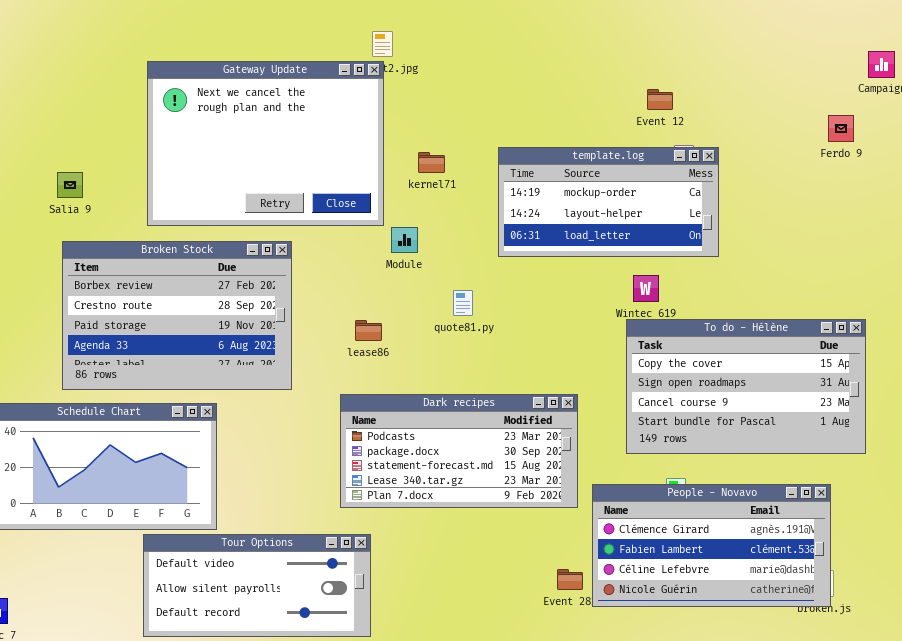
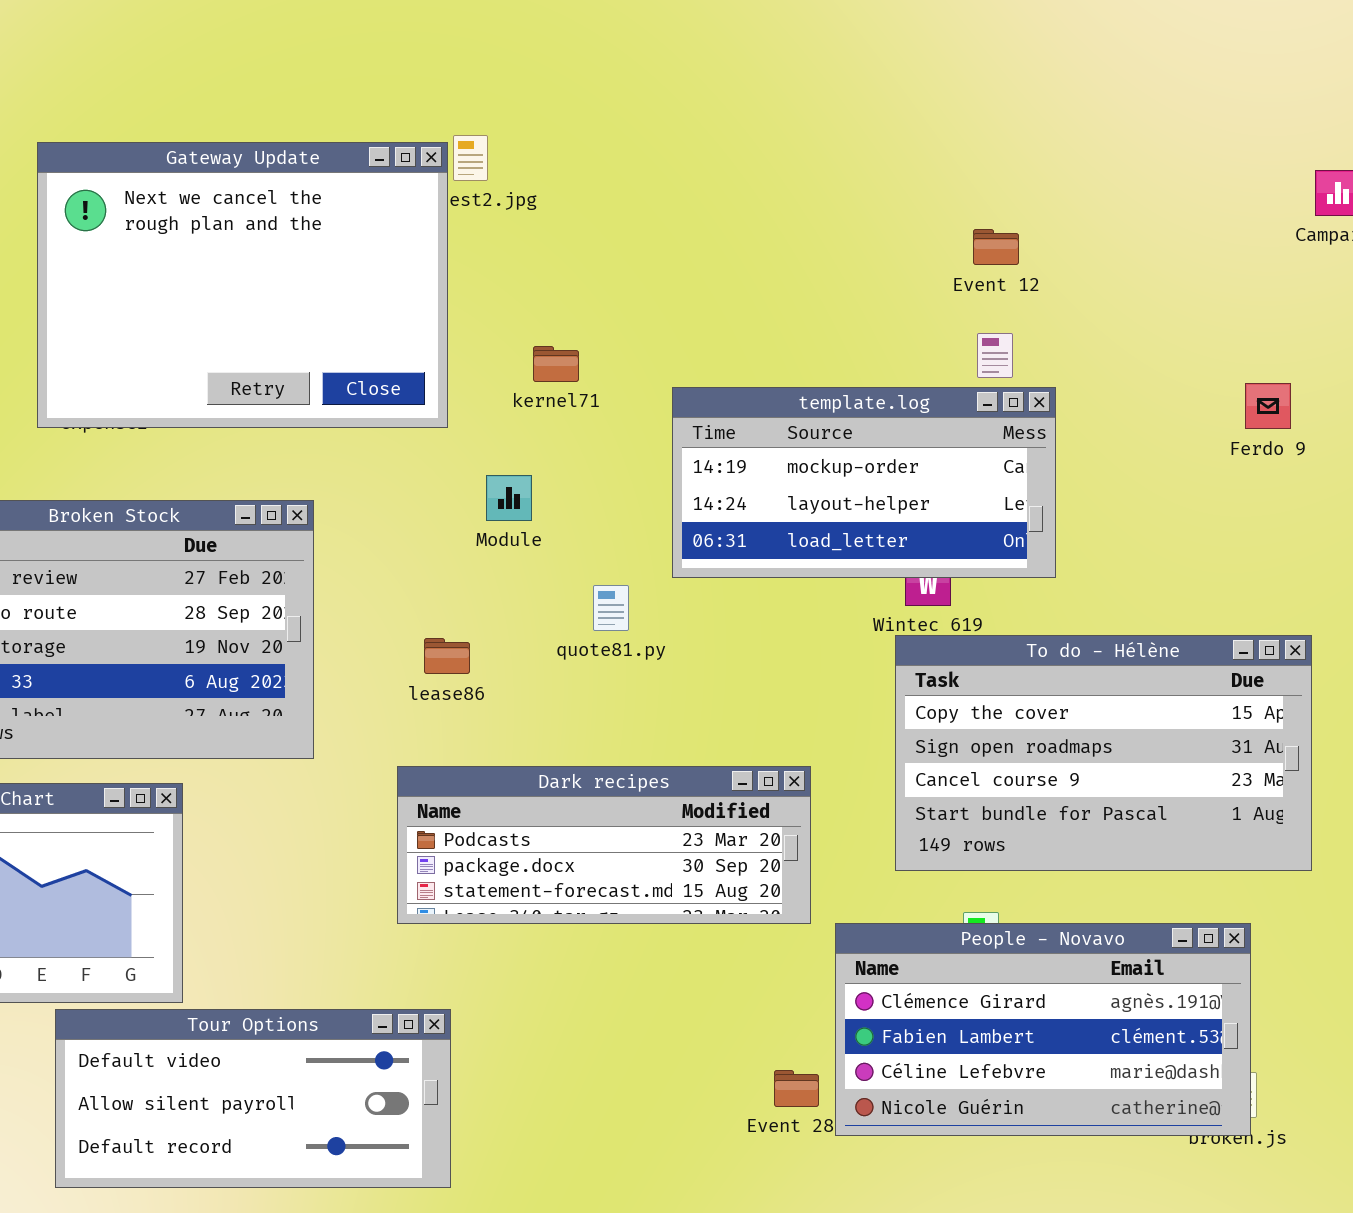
Gateway Update: [147,61,384,226] -> [37,142,448,428], moved
Event 12: [647,89,673,110] -> [973,229,1019,265], moved
Ferdo 9: [828,115,854,142] -> [1245,383,1291,429], moved
template.log: [498,147,719,257] -> [672,387,1056,578], moved
Dark recipes: [340,394,578,508] -> [397,766,811,924], resized

